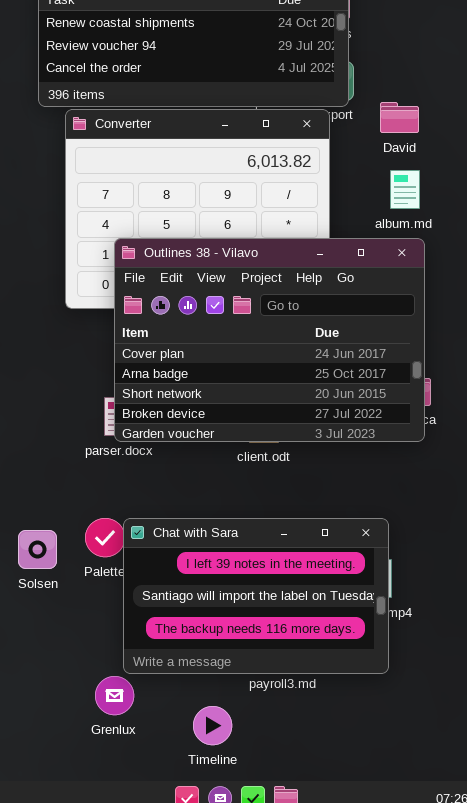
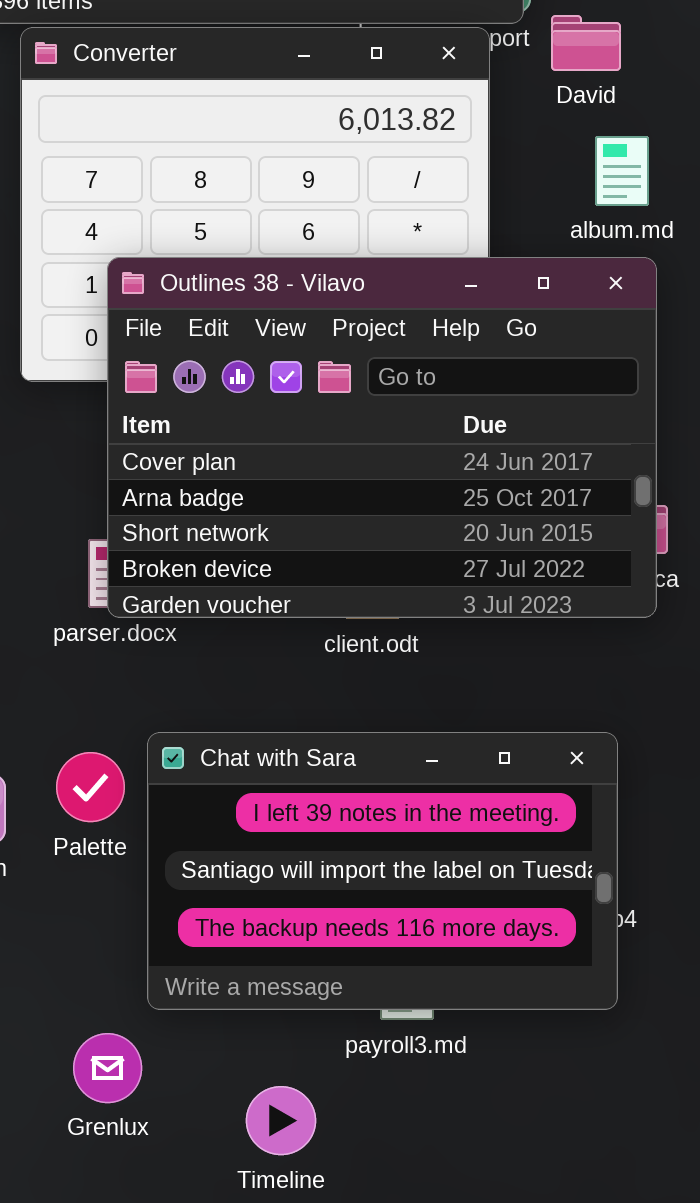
David: [380,102,419,133] -> [551,15,621,71], moved
Chat with Sara: [123,518,389,674] -> [147,732,618,1010], moved

